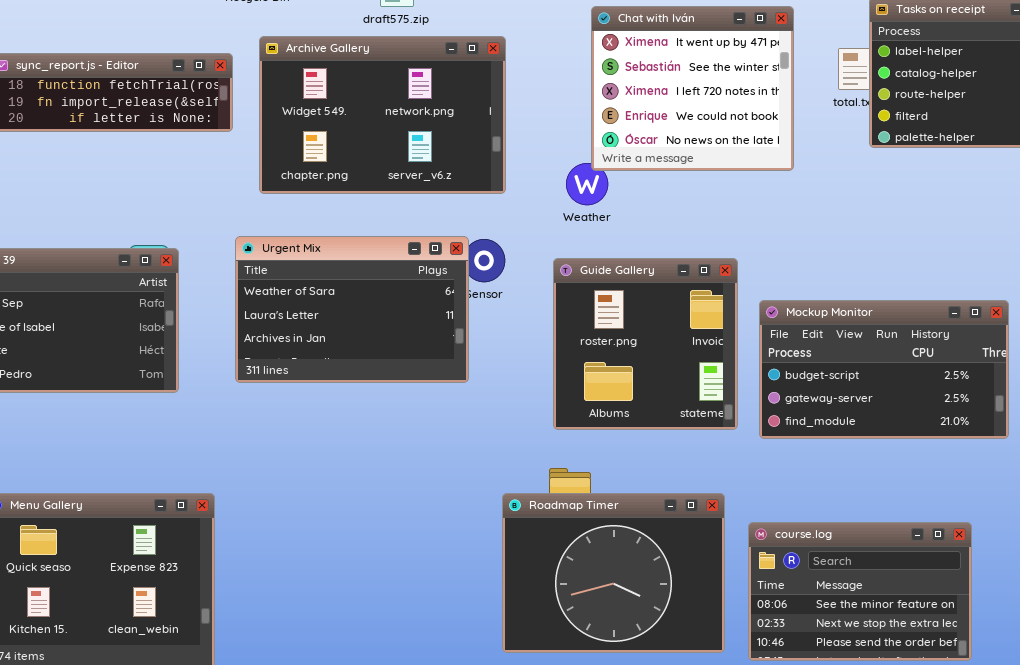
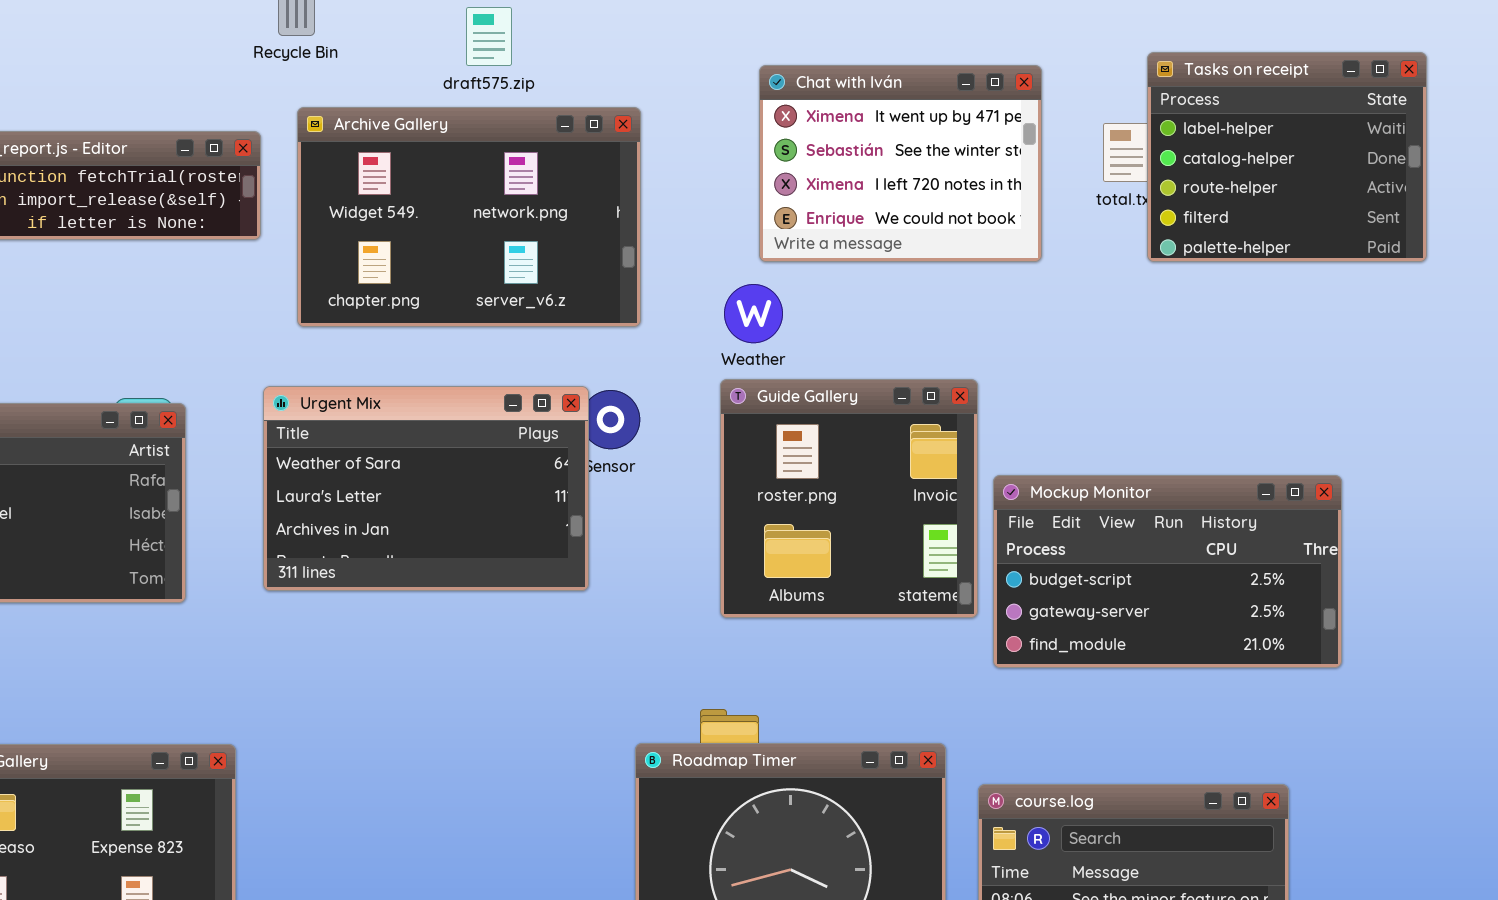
Chat with Iván: [591,6,794,171] -> [759,65,1042,262], resized
Guide Gallery: [553,258,738,430] -> [720,379,978,618], moved

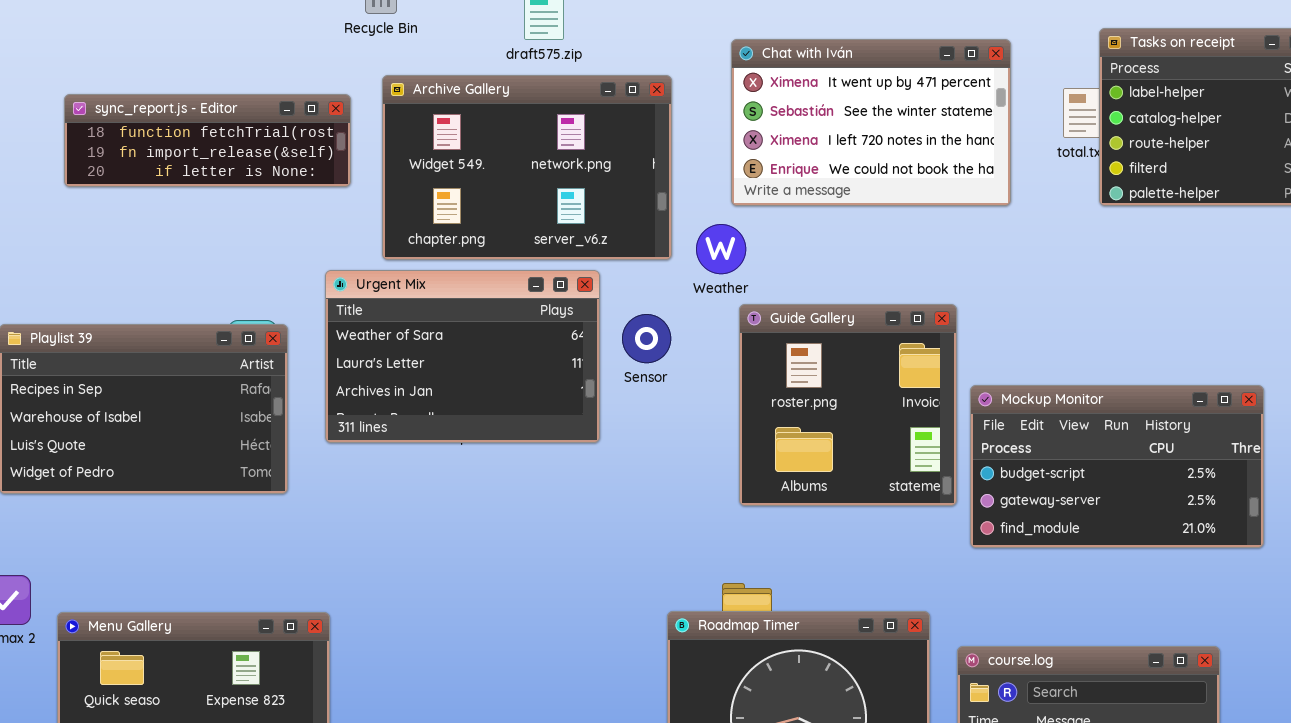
Chat with Iván: [759,65,1042,262] -> [731,39,1011,206], resized
Weather: [724,284,783,343] -> [696,224,746,274], moved
Urgent Mix: [263,386,589,591] -> [325,270,600,443], moved

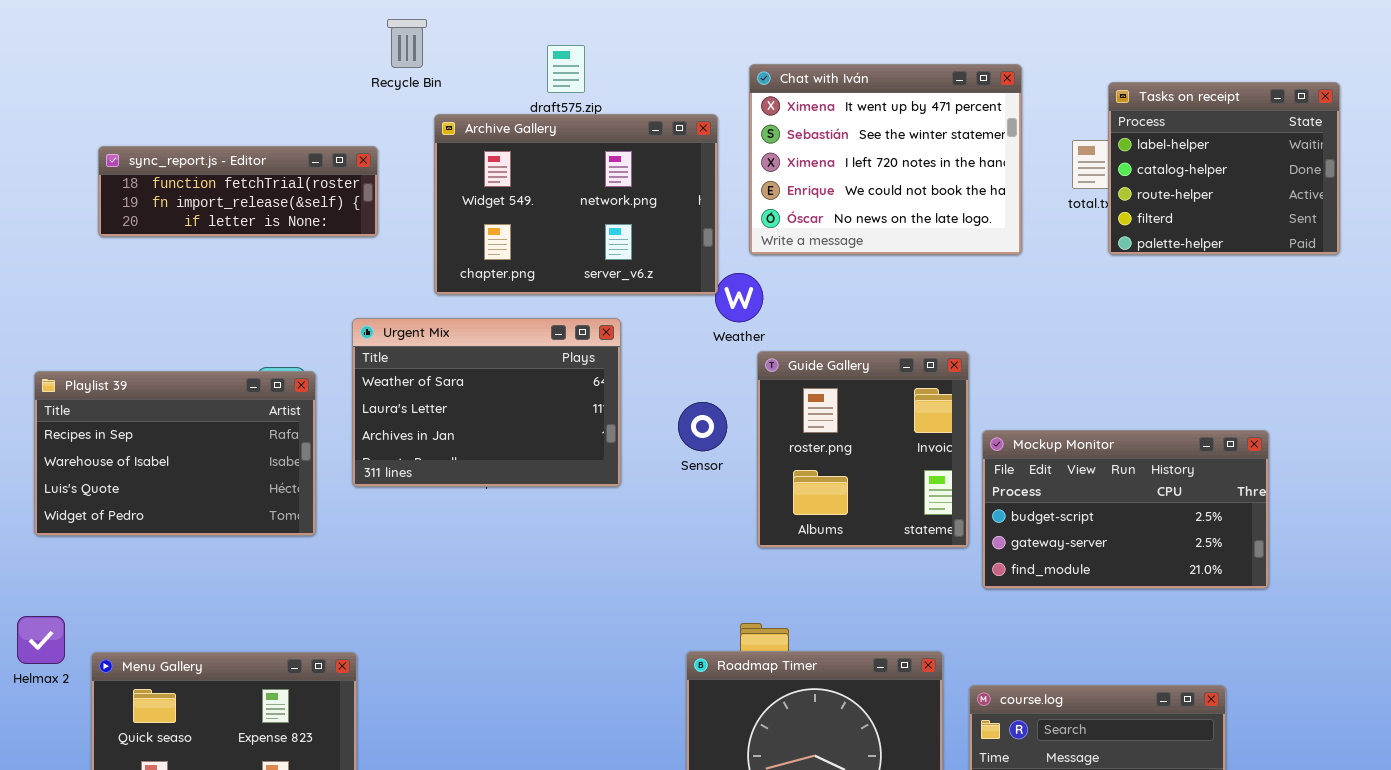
Chat with Iván: [731,39,1011,206] -> [749,64,1022,255], resized
Archive Gallery: [382,75,672,260] -> [434,114,718,295], moved
Sensor: [622,314,671,363] -> [678,402,727,451], moved

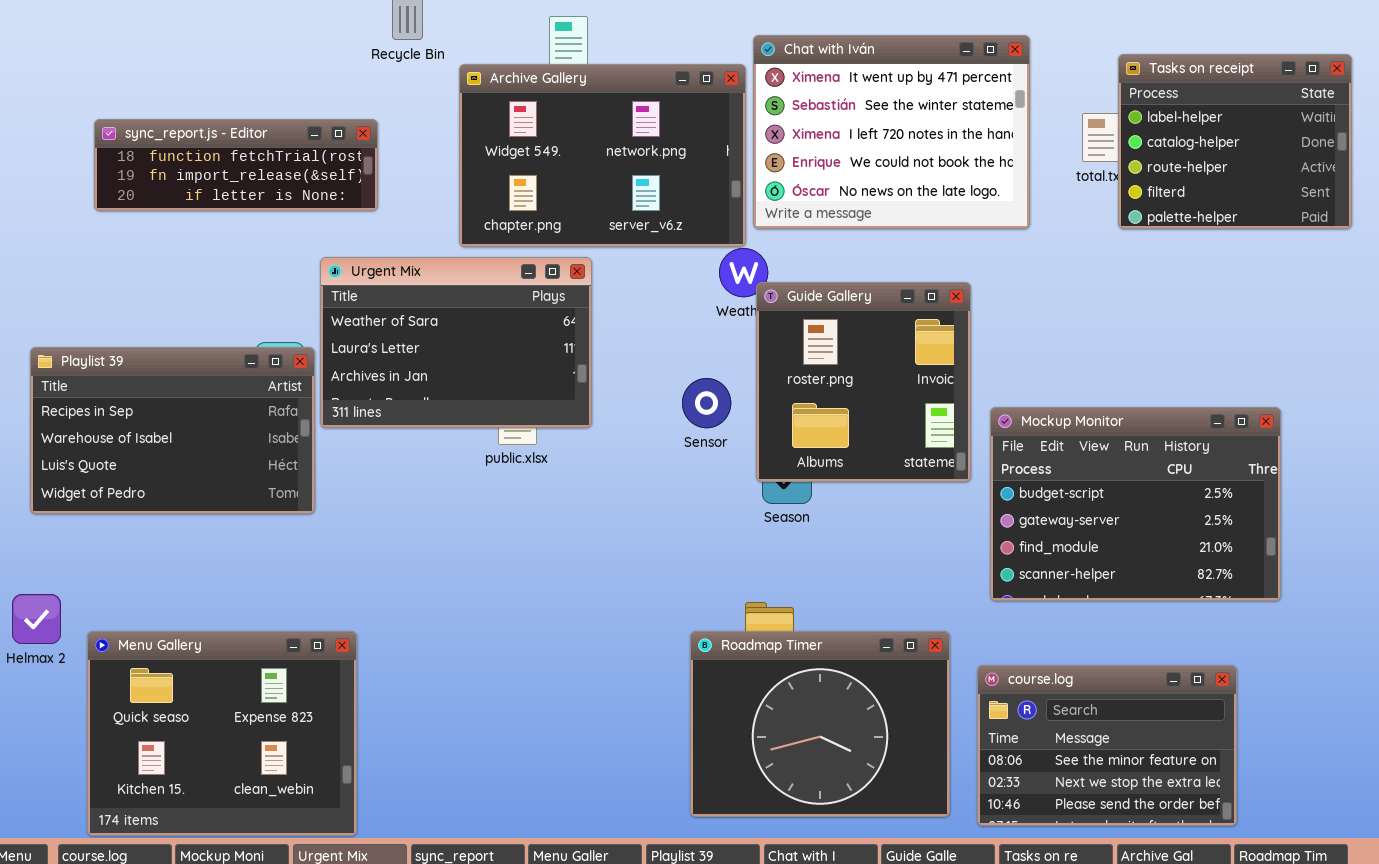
Archive Gallery: [434,114,718,295] -> [459,64,746,247], moved
Urgent Mix: [352,318,621,487] -> [320,257,592,428], moved
Guide Gallery: [757,351,969,548] -> [756,282,971,482], moved
Mockup Monitor: [982,430,1269,589] -> [990,407,1281,601], resized

